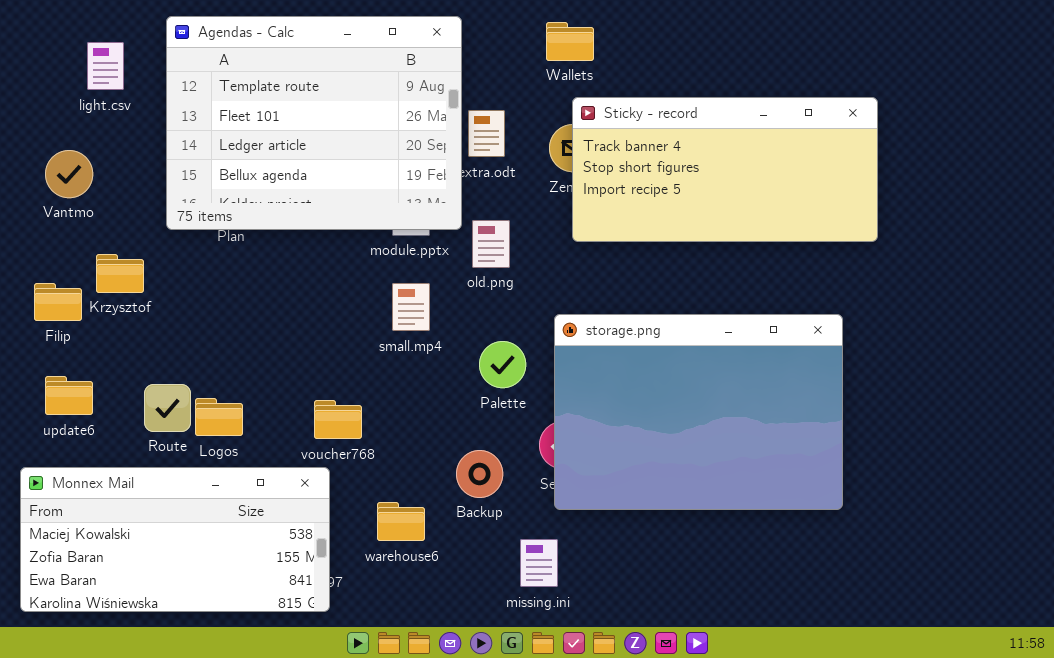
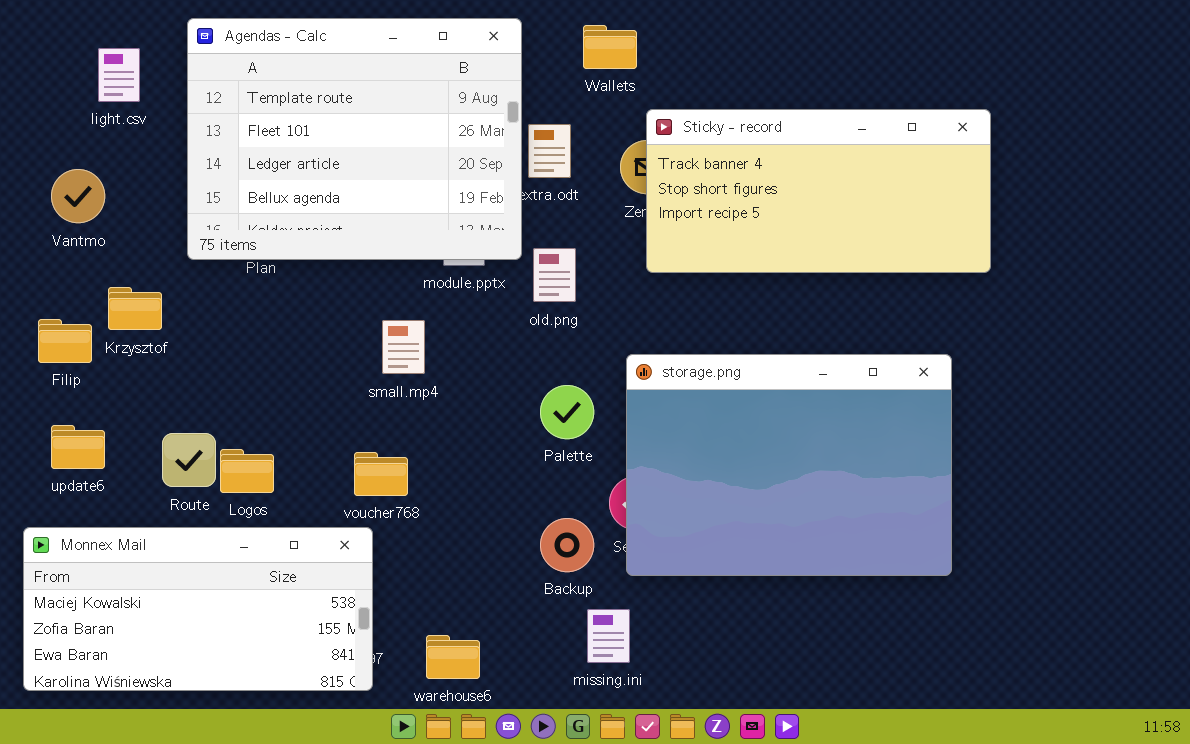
Wallets: [546,22,594,61] -> [583,25,637,69], moved
small.mp4: [392,283,430,331] -> [382,320,425,374], moved
Backup: [456,450,503,498] -> [540,518,594,572], moved
warehouse6: [377,502,425,541] -> [426,635,480,679], moved

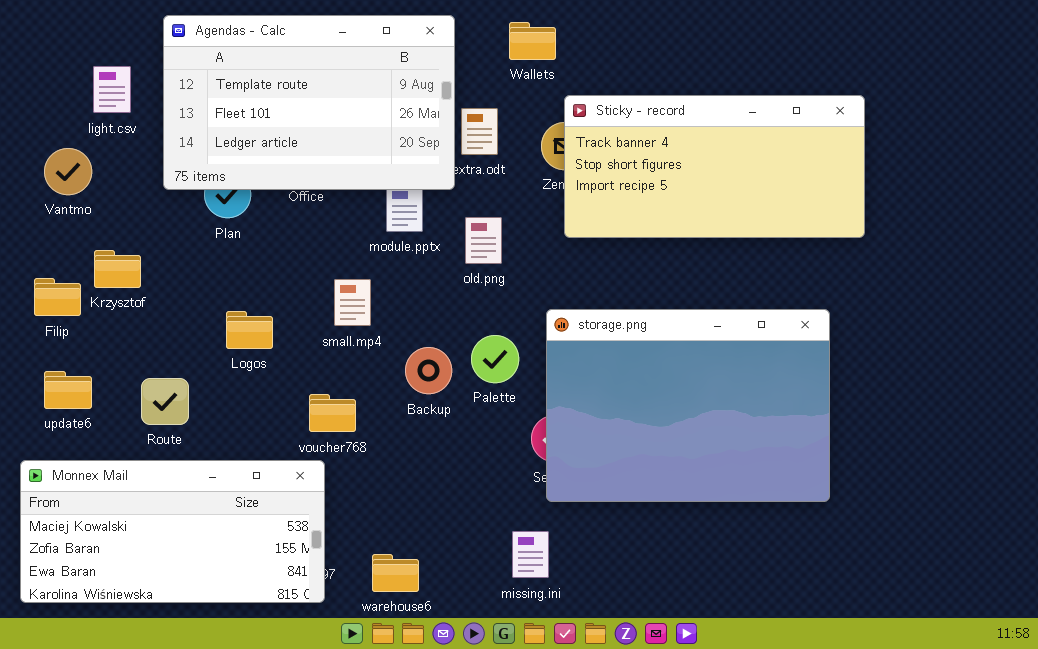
Agendas - Calc: [187,18,522,260] -> [163,15,455,190], resized
light.csv: [98,48,140,102] -> [93,66,131,113], moved
Logos: [220,449,274,493] -> [226,311,273,349], moved
Backup: [540,518,594,572] -> [405,347,452,394], moved

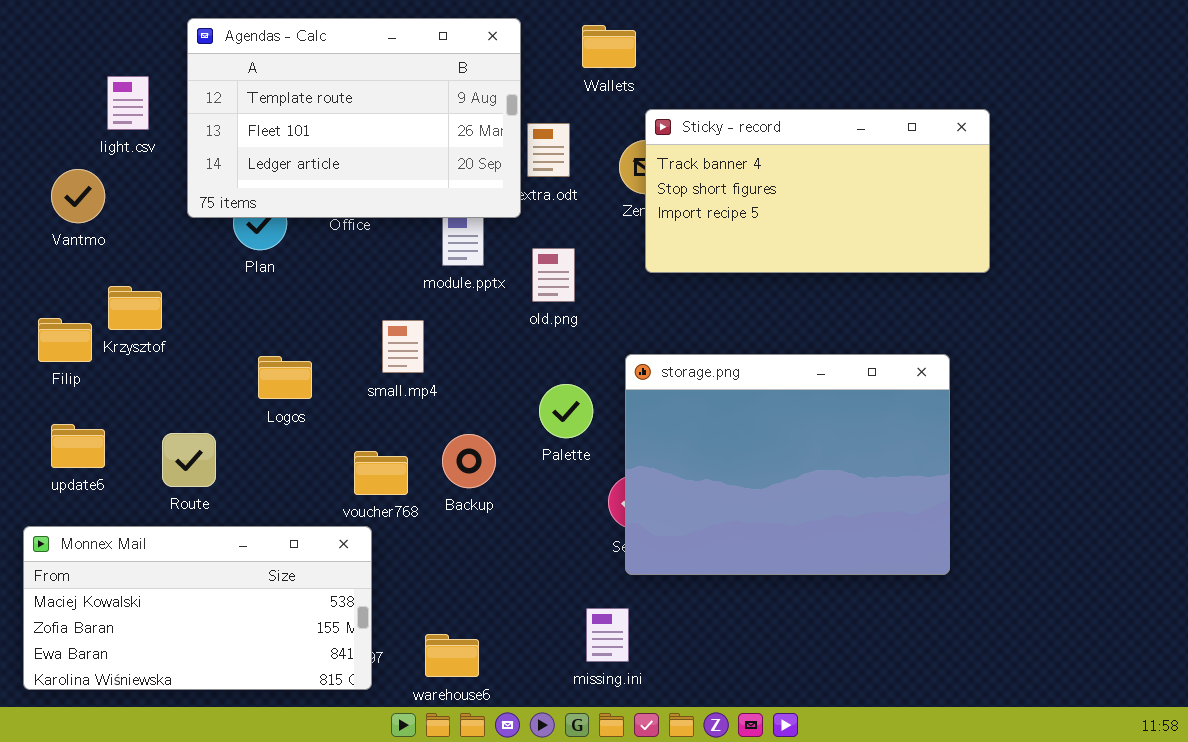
Backup: [405,347,452,394] -> [442,434,496,488], moved

